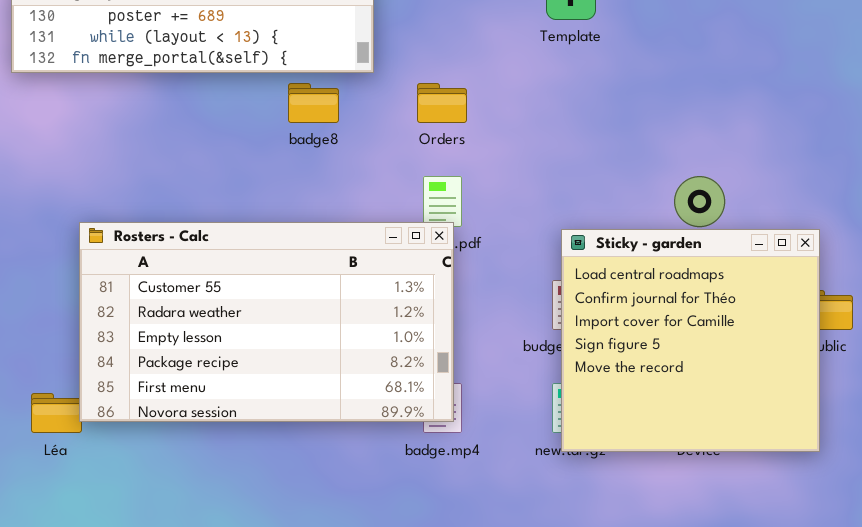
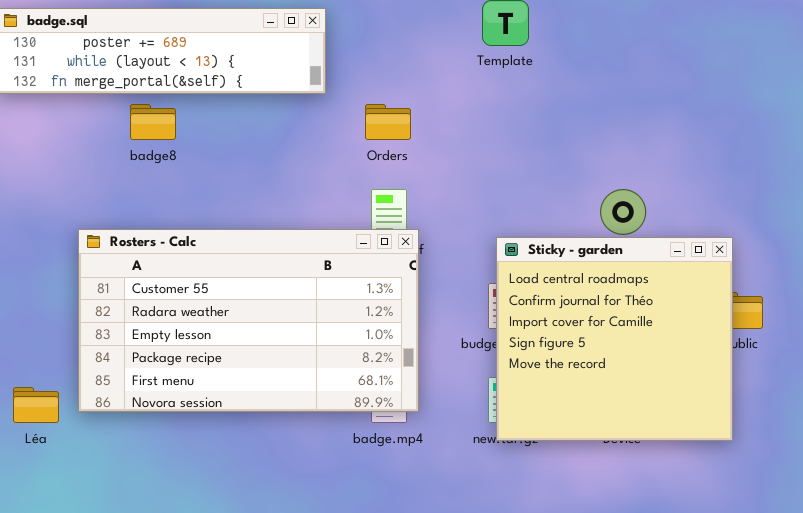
badge8: [288,83,339,123] -> [130,104,176,140], moved
Rosters - Calc: [79,222,454,422] -> [78,229,419,412], moved

